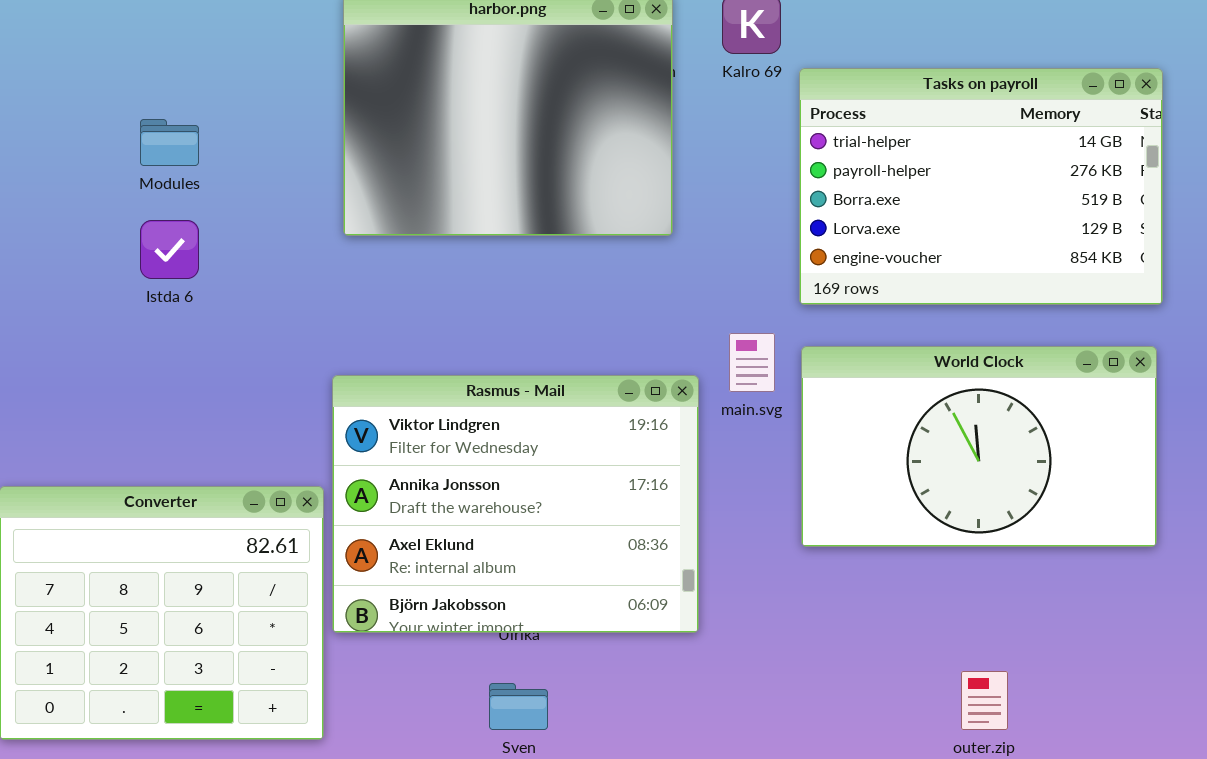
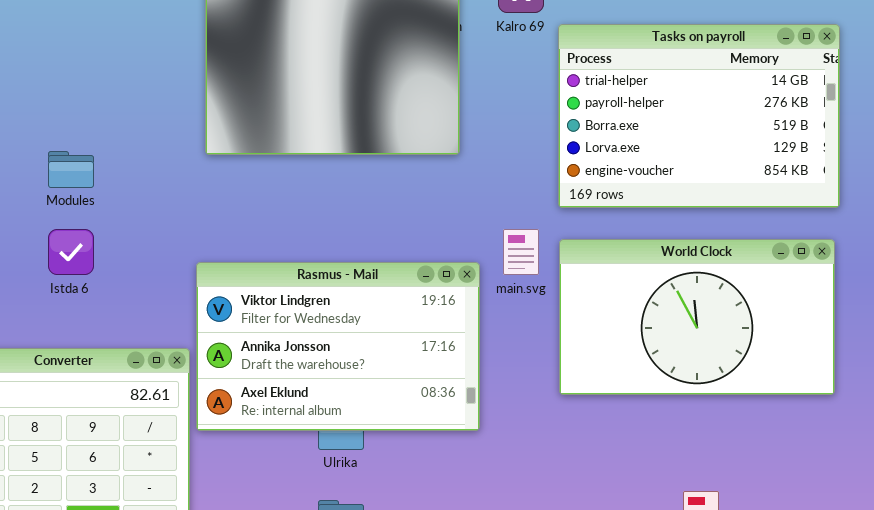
Modules: [140,119,199,166] -> [48,151,94,188], moved
Istda 6: [140,220,199,279] -> [48,229,94,275], moved
Rasmus - Mail: [332,375,699,633] -> [196,262,480,431], resized

